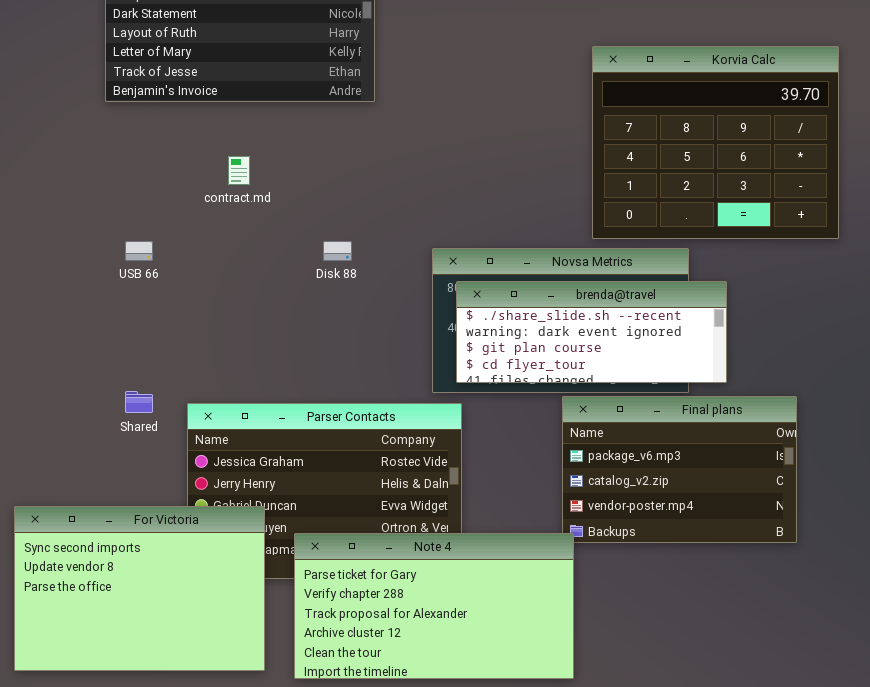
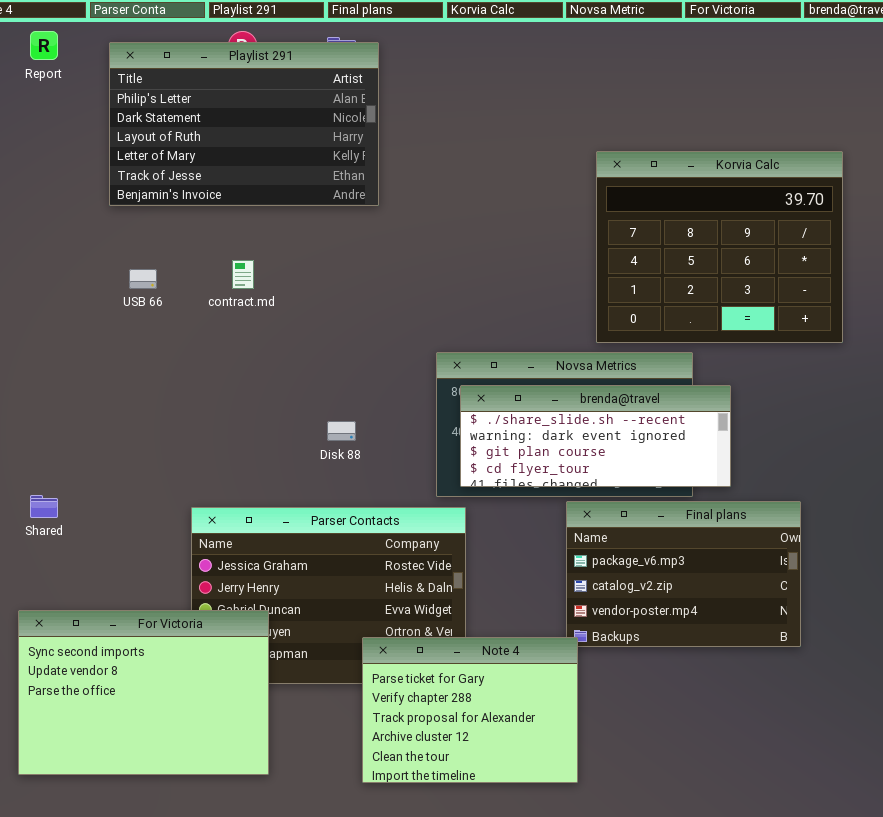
USB 66: [125,241,153,261] -> [129,269,157,289], moved
Disk 88: [323,241,352,261] -> [327,421,356,441], moved
Shared: [125,391,153,413] -> [30,495,58,518], moved
Note 4: [294,533,574,679] -> [362,637,578,783], resized

